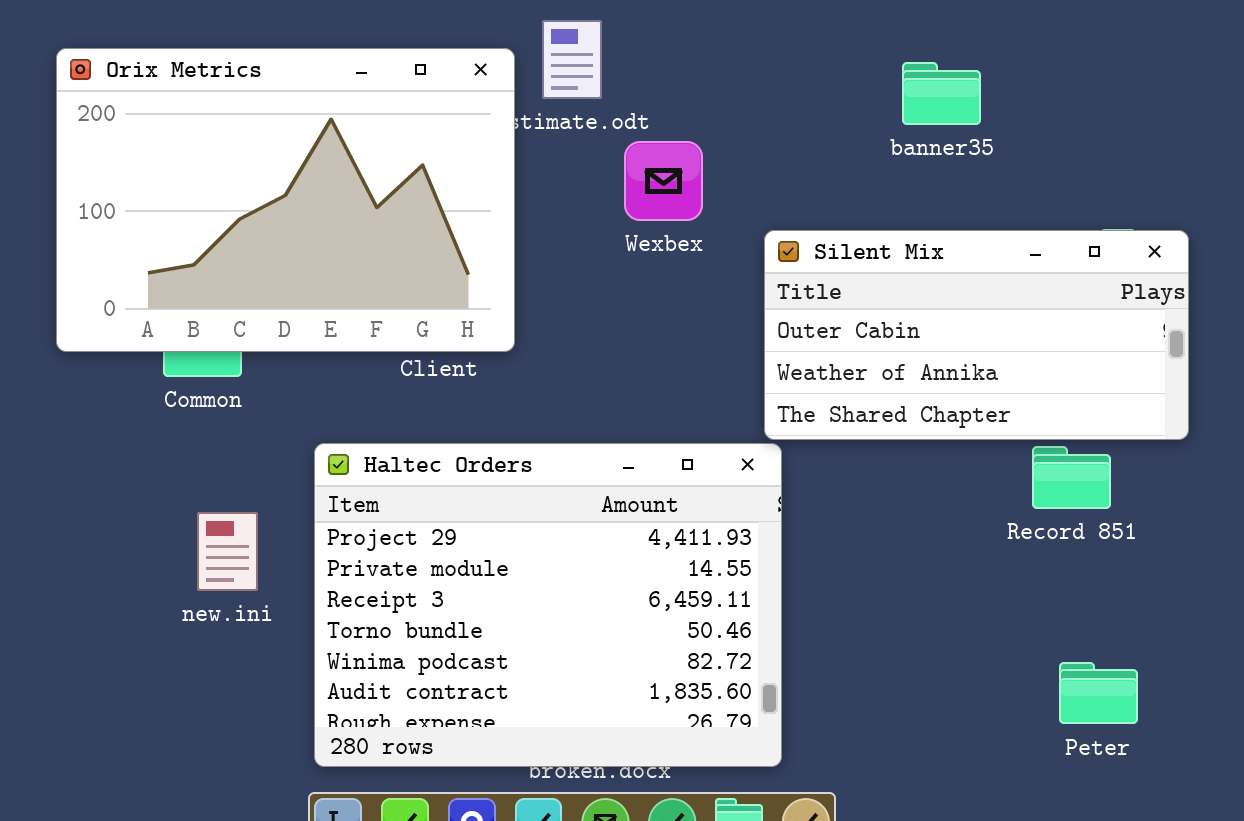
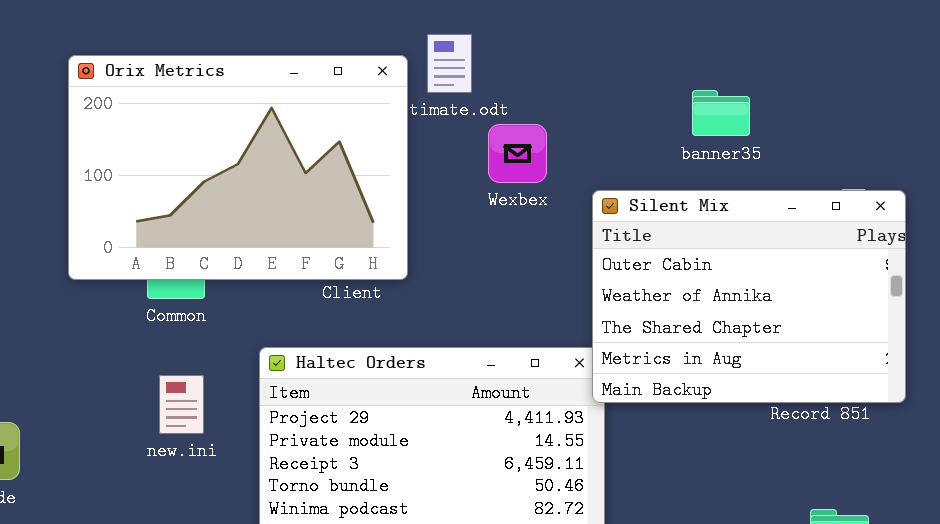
banner35: [902,62,981,125] -> [692,90,750,136], moved
Silent Mix: [764,230,1189,440] -> [592,190,906,403], resized
new.ini: [197,512,258,591] -> [159,375,204,434], moved

